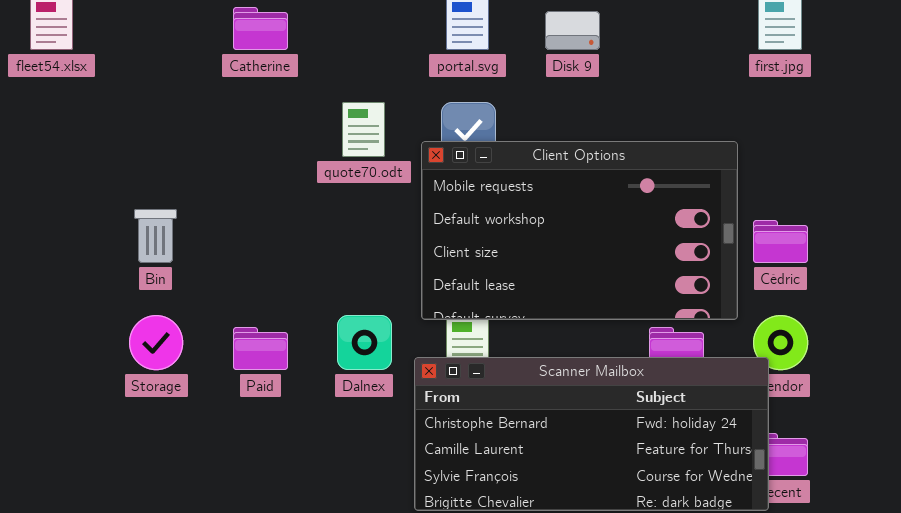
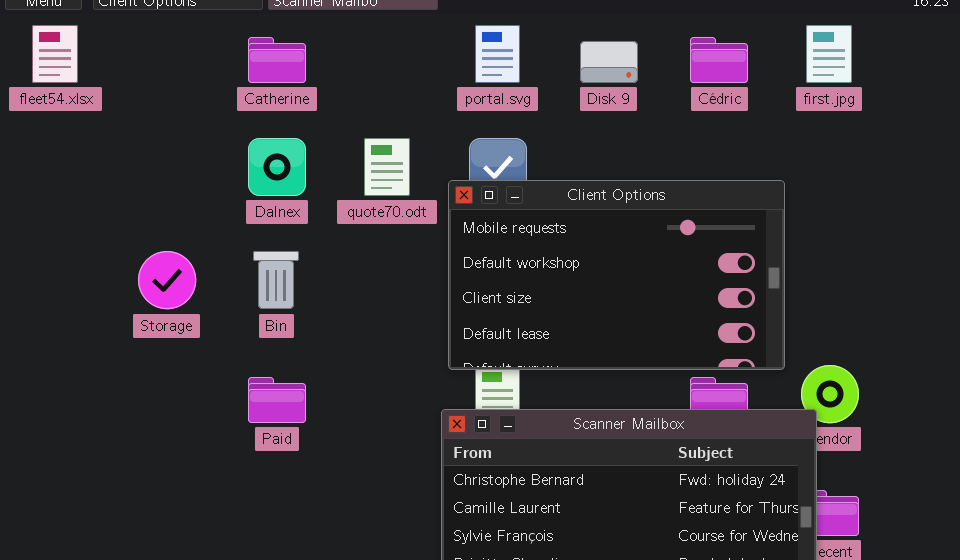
Bin: [134,209,177,263] -> [253,251,299,309], moved
Cédric: [753,220,808,263] -> [690,37,748,83], moved
Storage: [129,315,183,370] -> [138,251,196,309], moved
Dalnex: [337,315,392,370] -> [248,138,306,196], moved

